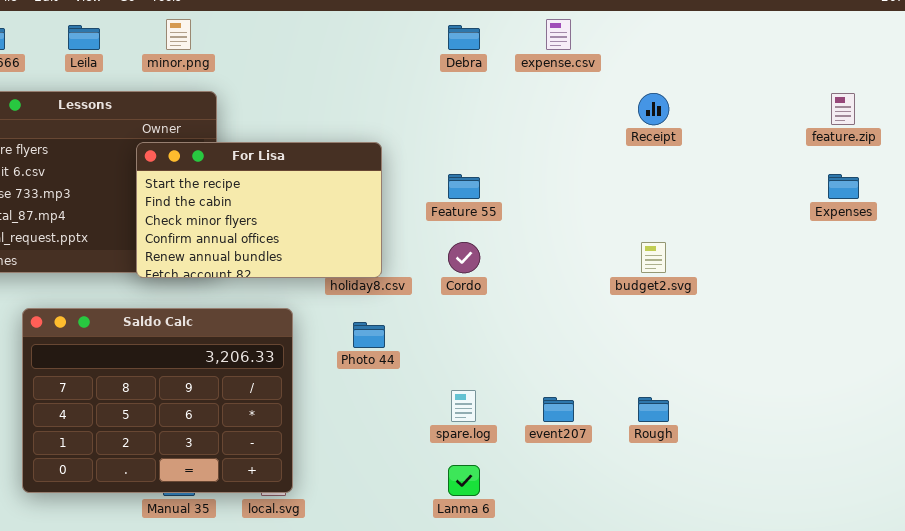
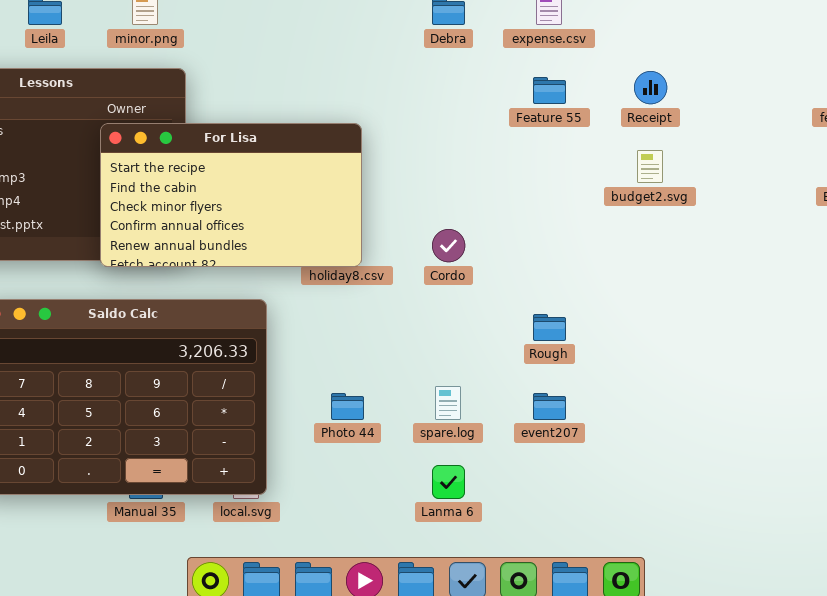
Feature 55: [448,174,480,199] -> [533,77,566,104], moved
budget2.svg: [641,242,666,273] -> [637,150,663,183], moved
Photo 44: [353,322,385,348] -> [331,393,364,420], moved
Rough: [638,397,669,422] -> [533,314,566,341], moved

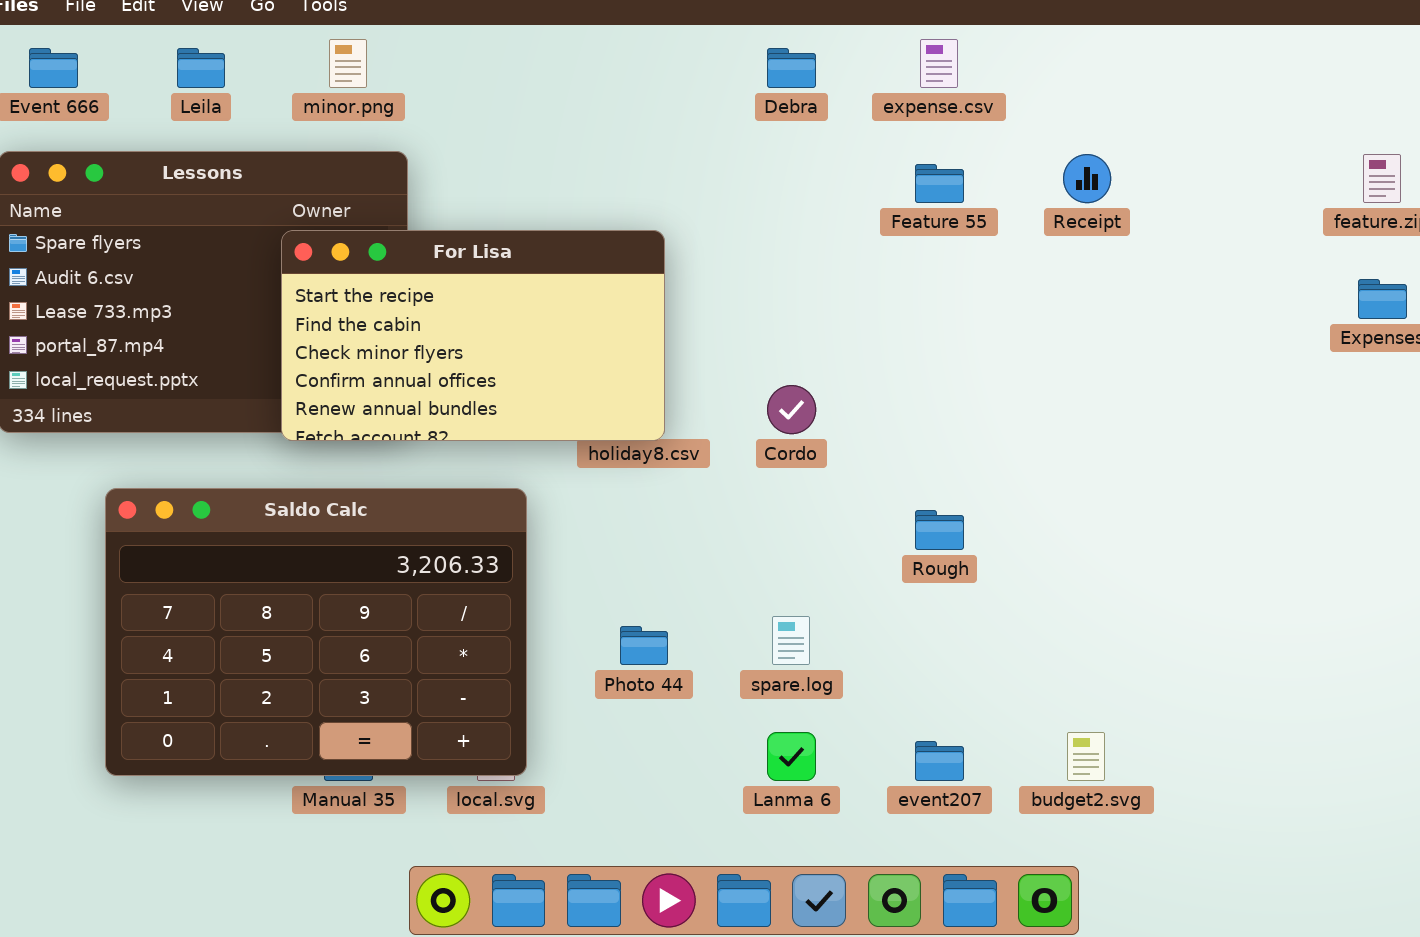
budget2.svg: [637,150,663,183] -> [1067,732,1105,781], moved
event207: [533,393,566,420] -> [915,741,964,781], moved

